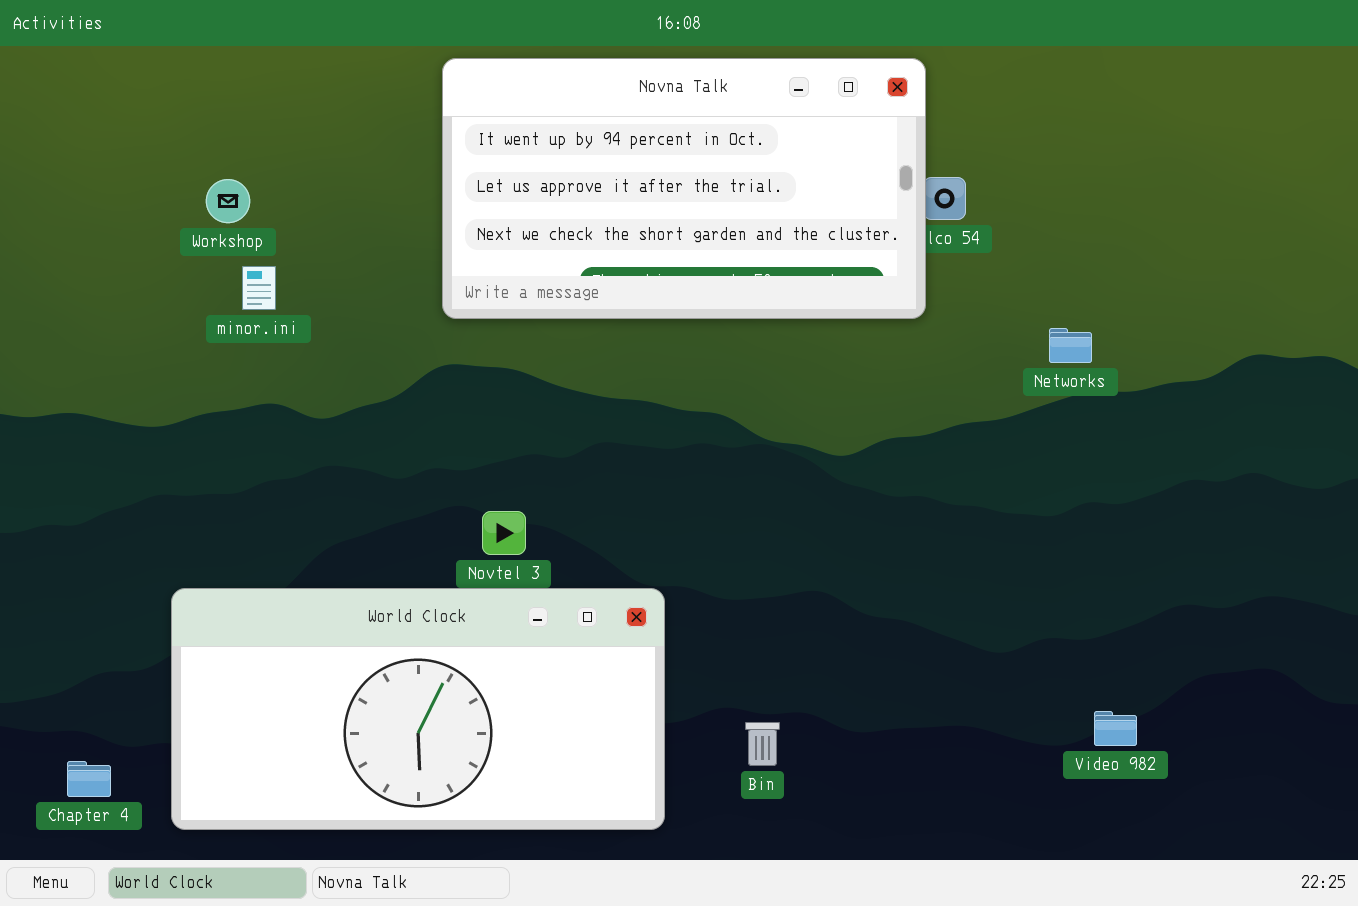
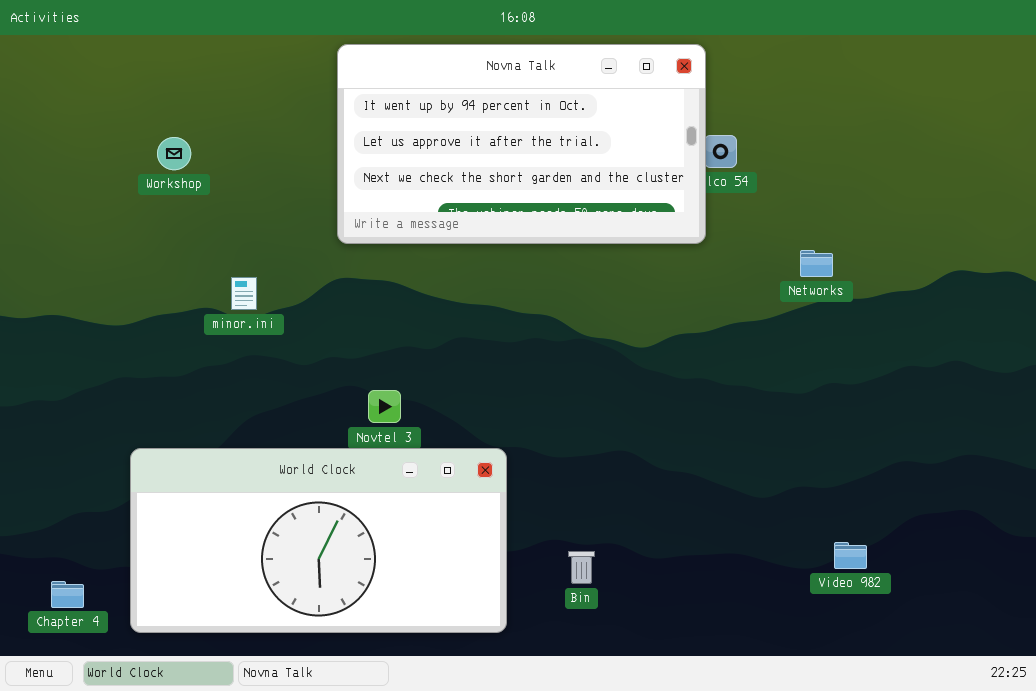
minor.ini: [242,266,276,310] -> [231,277,257,310], moved

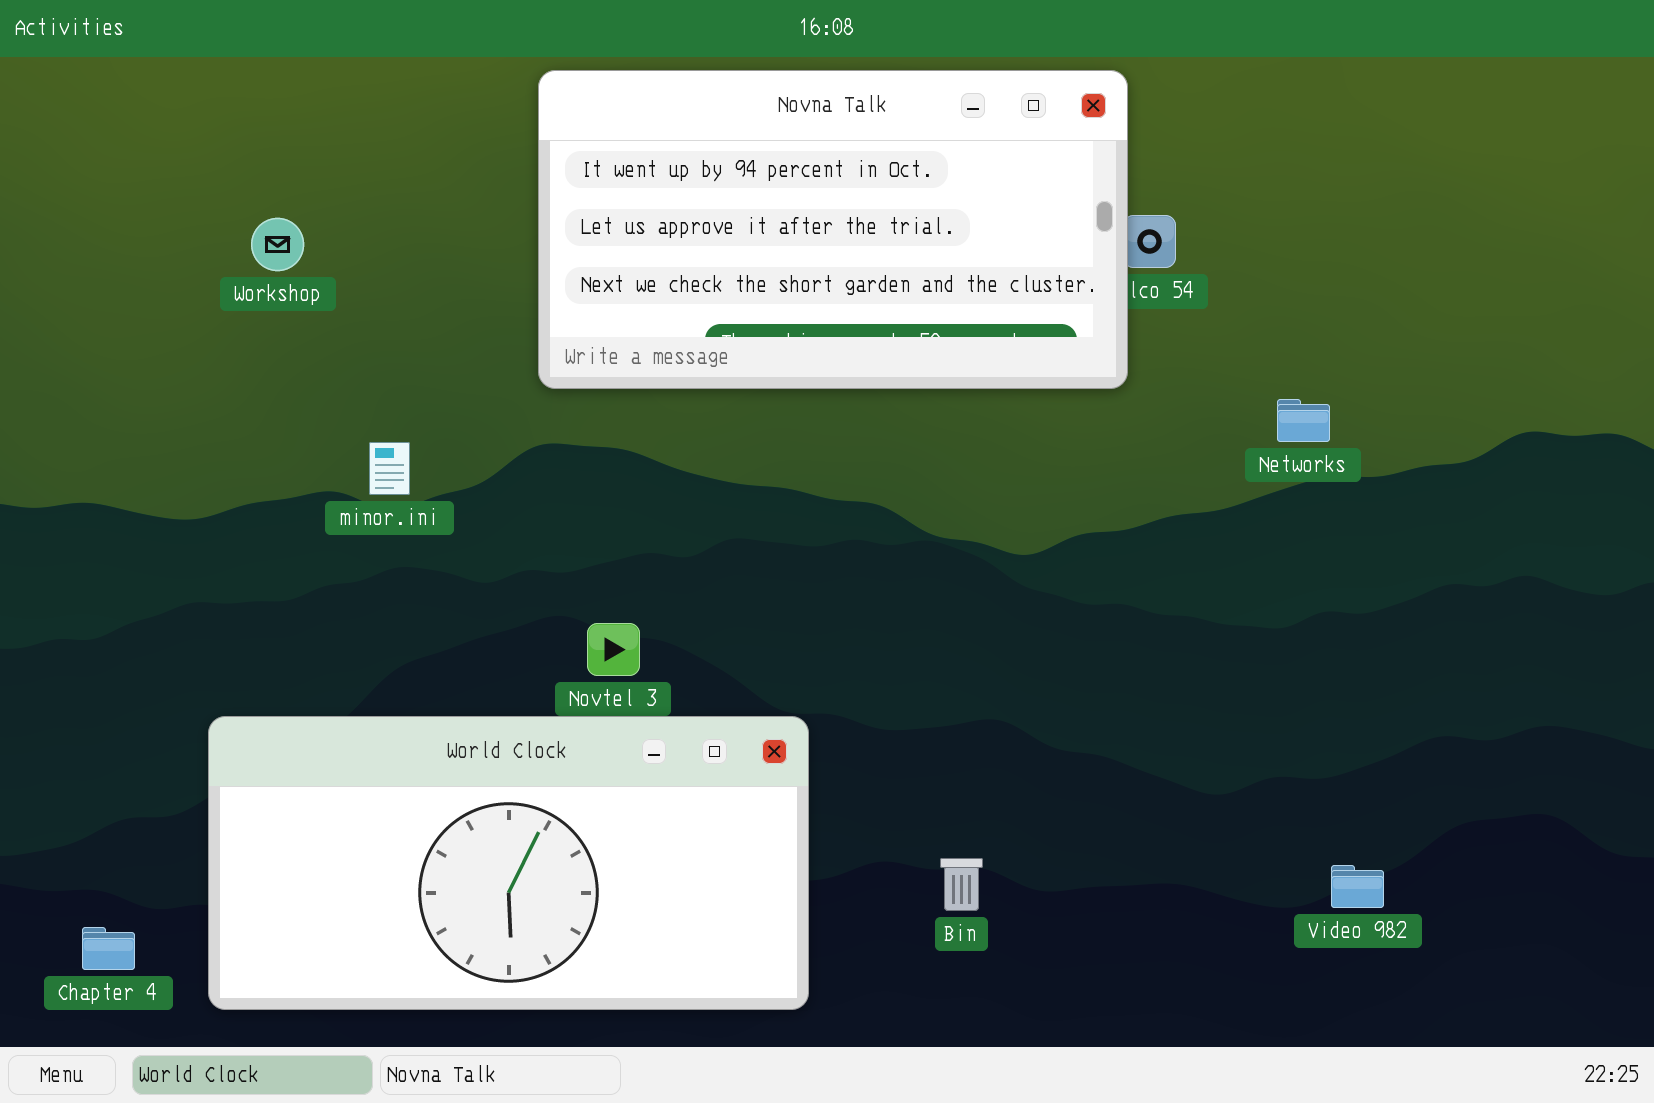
Bin: [568,551,595,584] -> [940,858,983,911], moved

